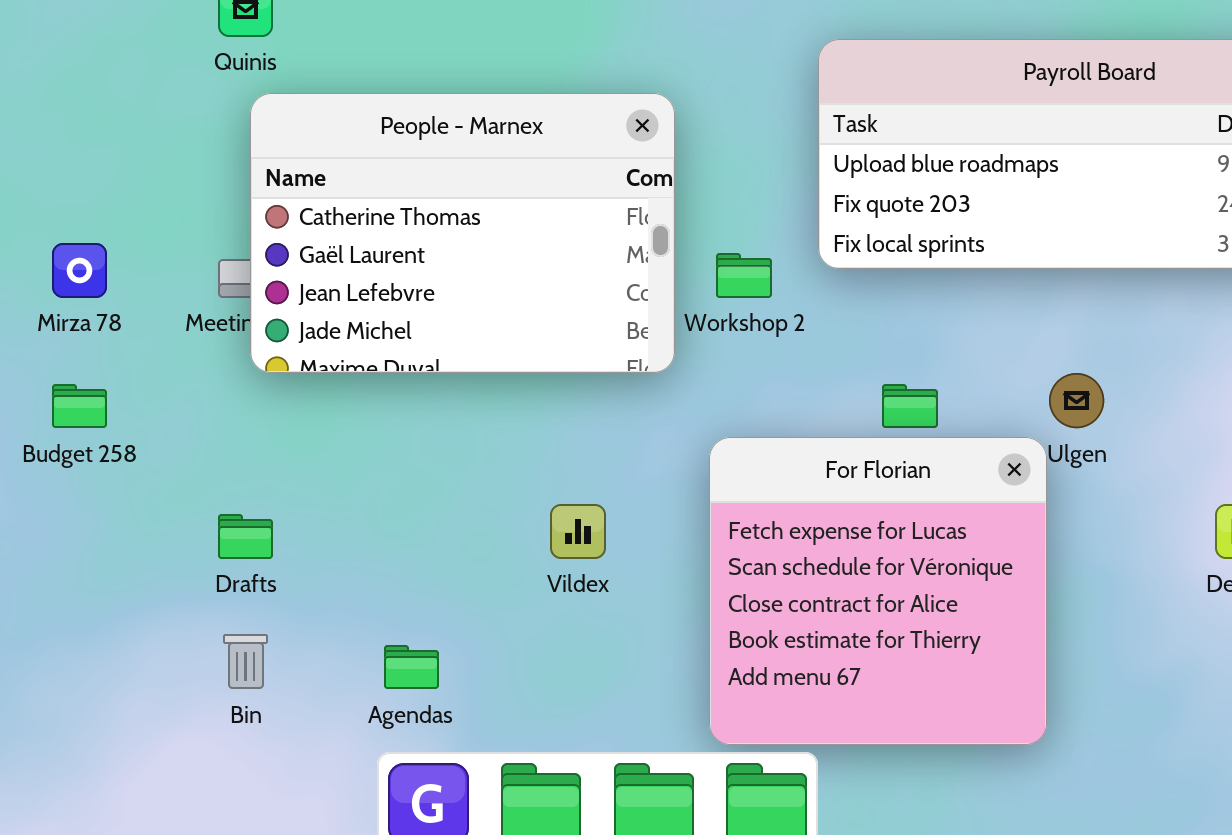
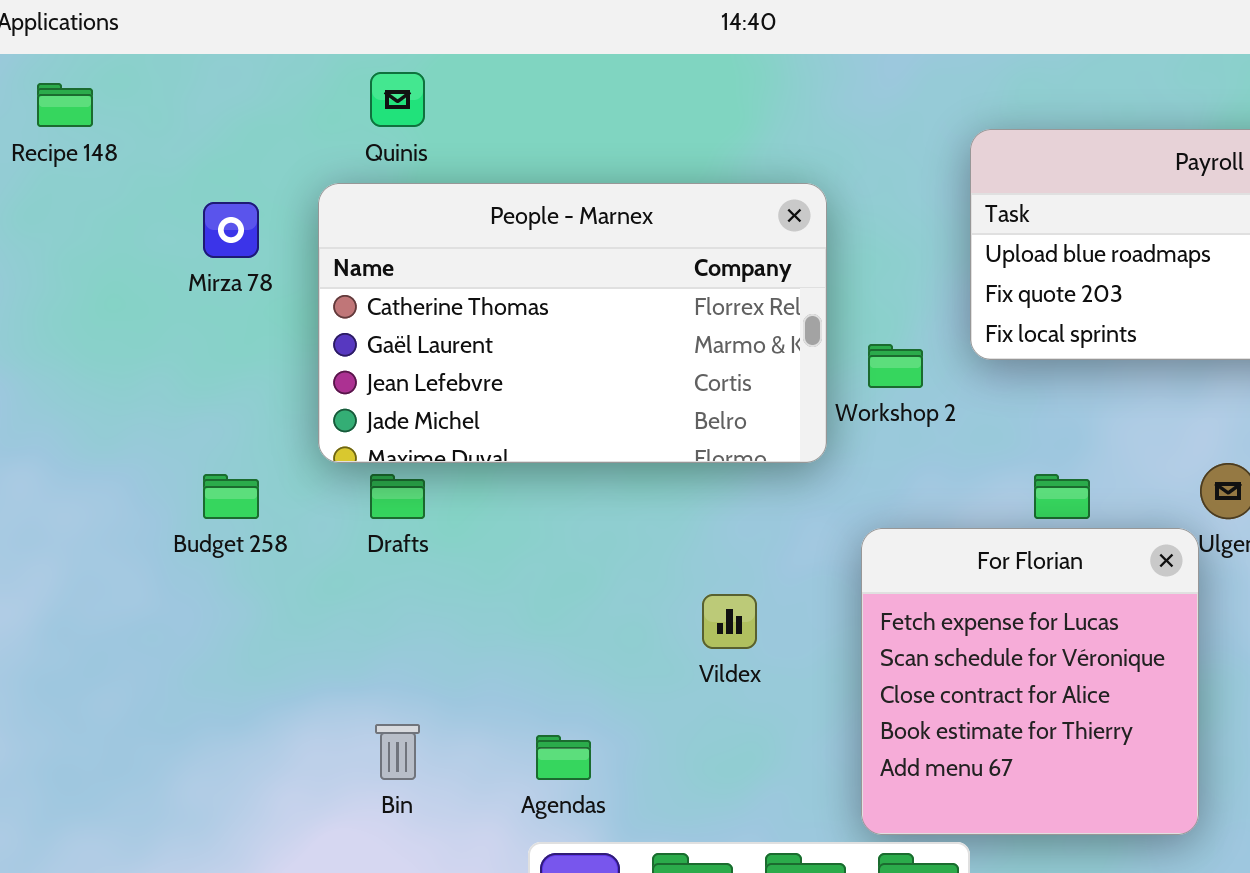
People - Marnex: [250,93,675,373] -> [318,183,827,463], resized
Mirza 78: [52,243,107,298] -> [203,202,259,258], moved
Drafts: [218,514,273,559] -> [370,474,425,519], moved

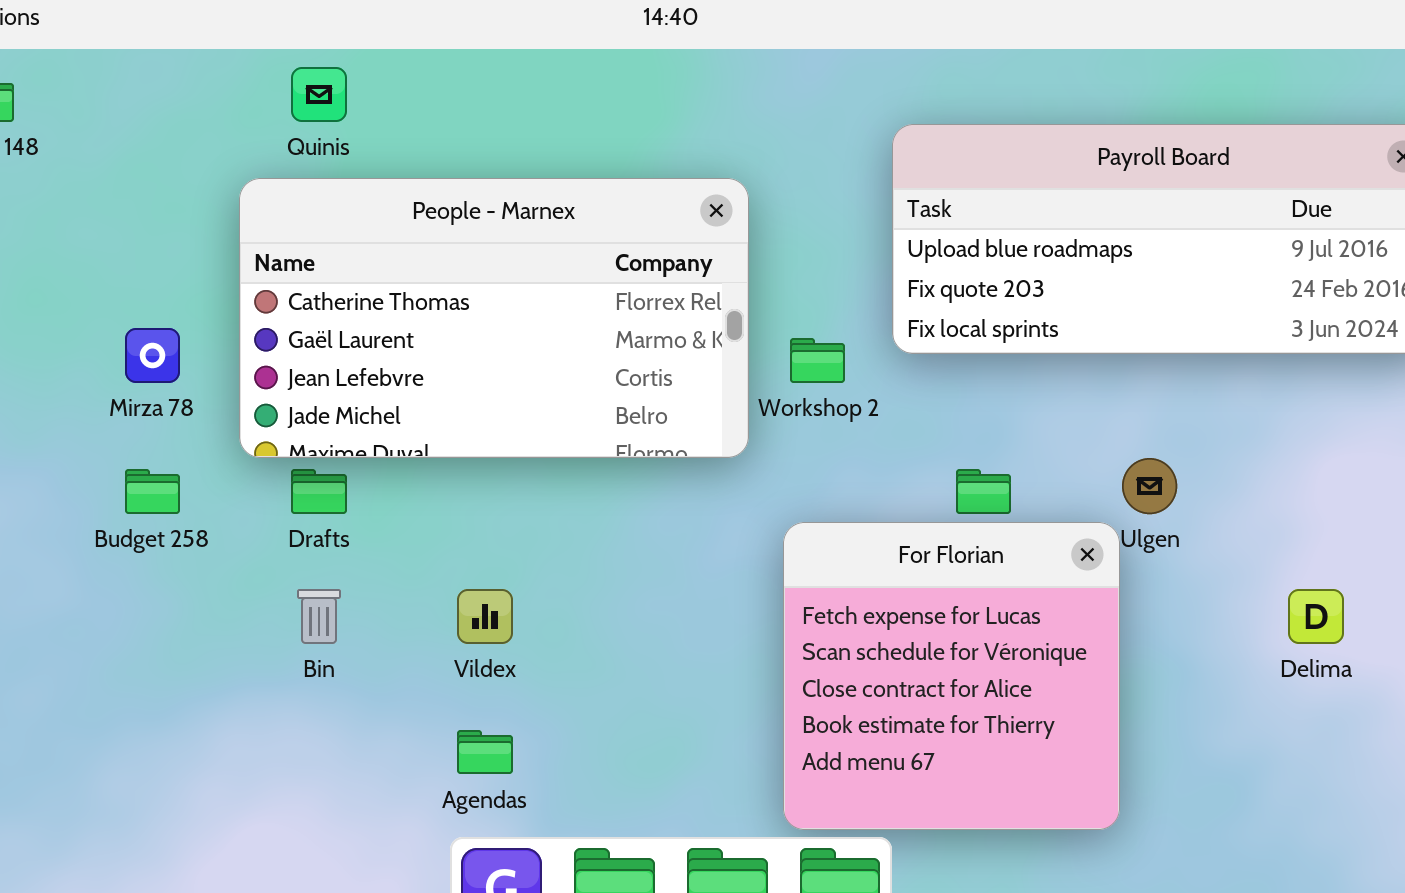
Mirza 78: [203,202,259,258] -> [125,328,180,383], moved
Vildex: [702,594,757,649] -> [457,589,513,644], moved
Bin: [375,724,420,780] -> [297,589,341,644], moved

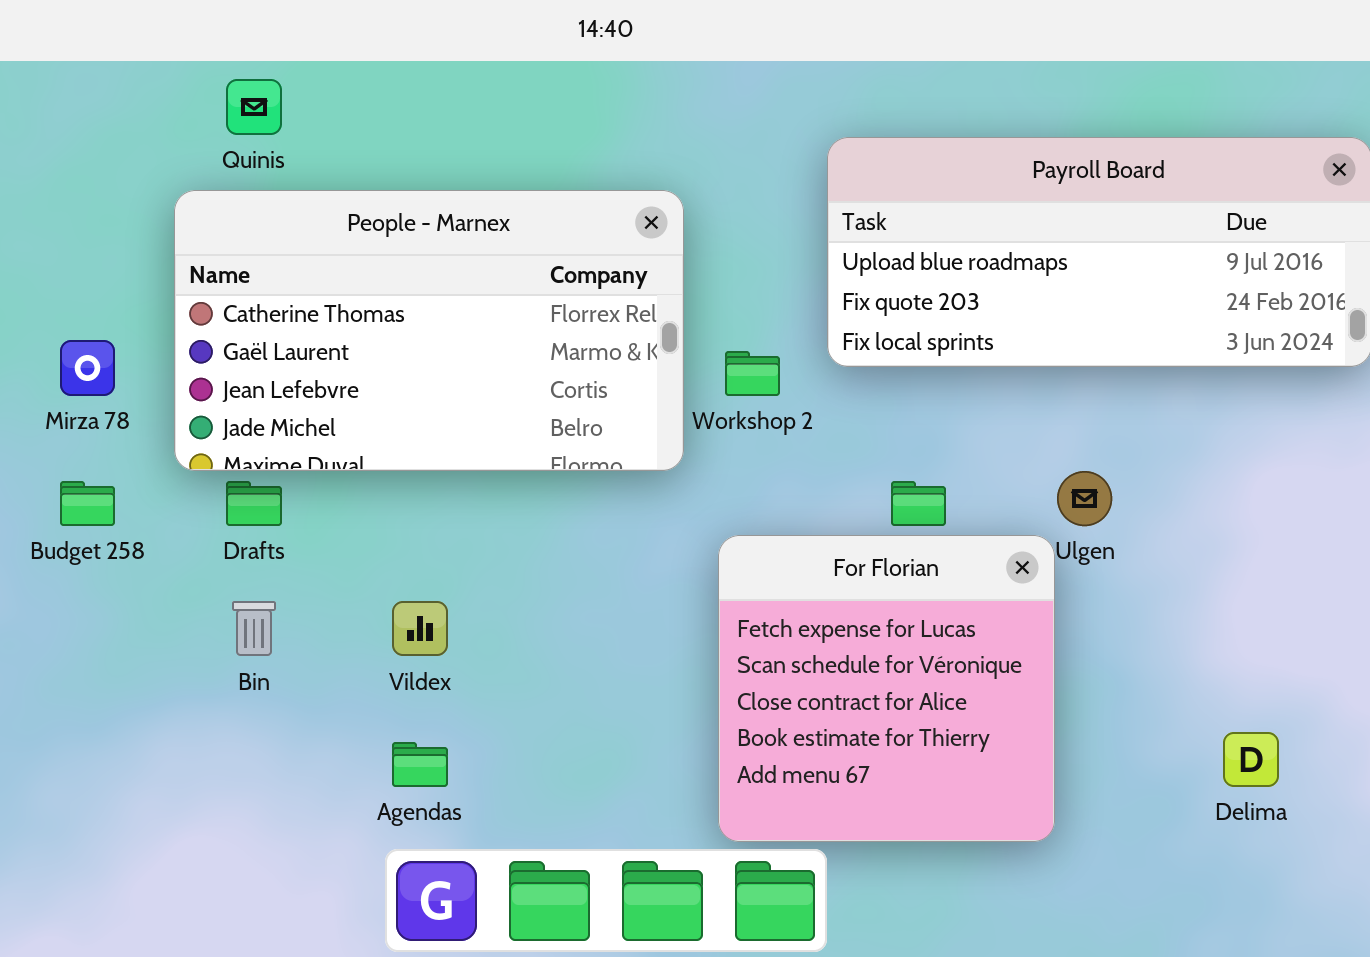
Delima: [1288,589,1344,644] -> [1223,732,1279,787], moved

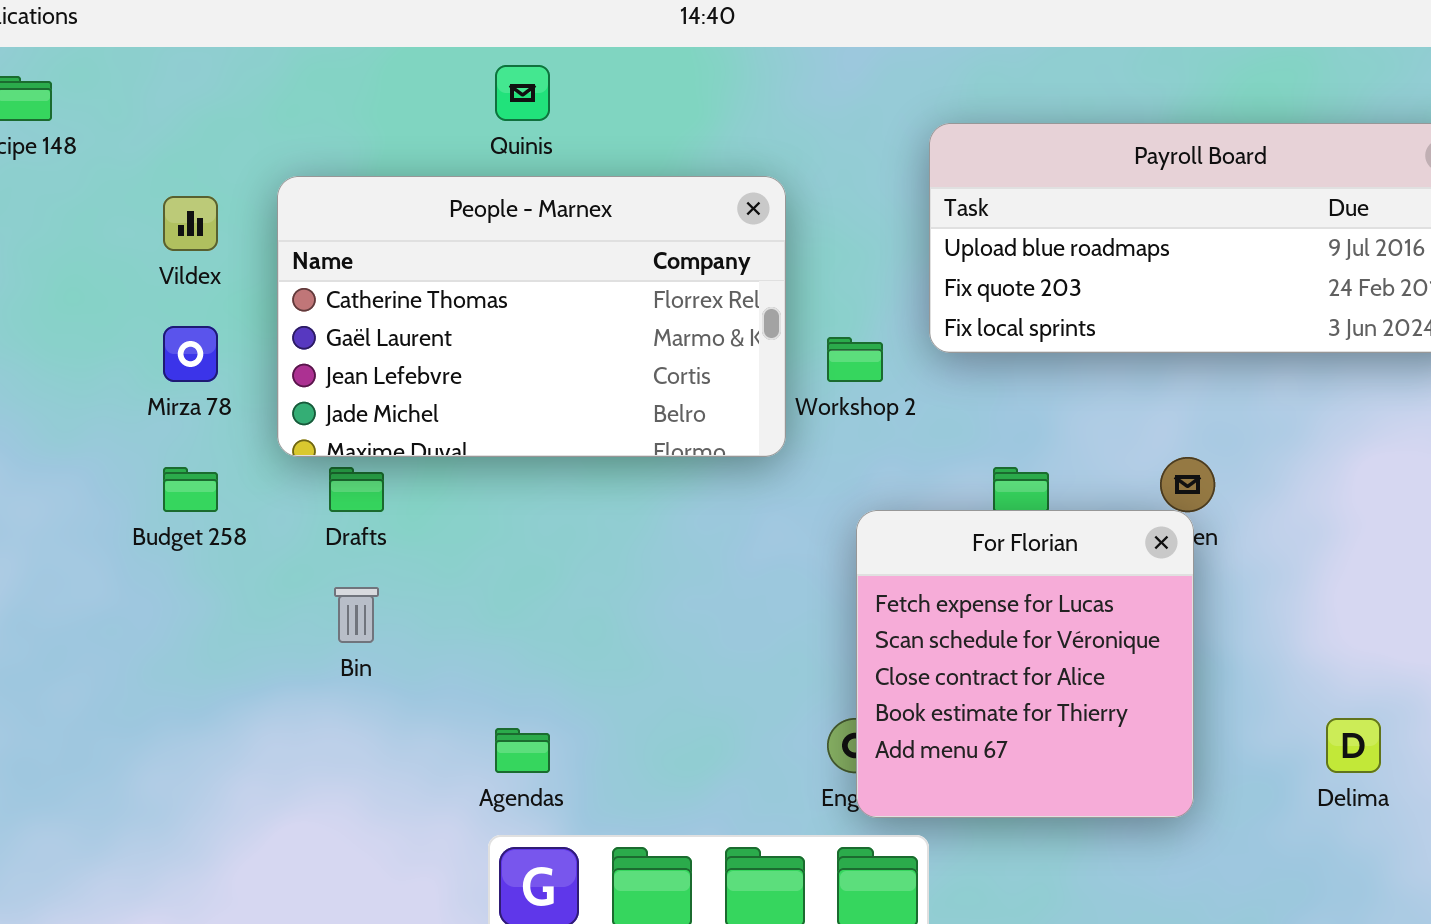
Quinis: [226,79,282,135] -> [495,65,550,121], moved
For Florian: [718,535,1055,842] -> [856,510,1194,818], moved
Vildex: [392,601,448,656] -> [163,196,218,251], moved

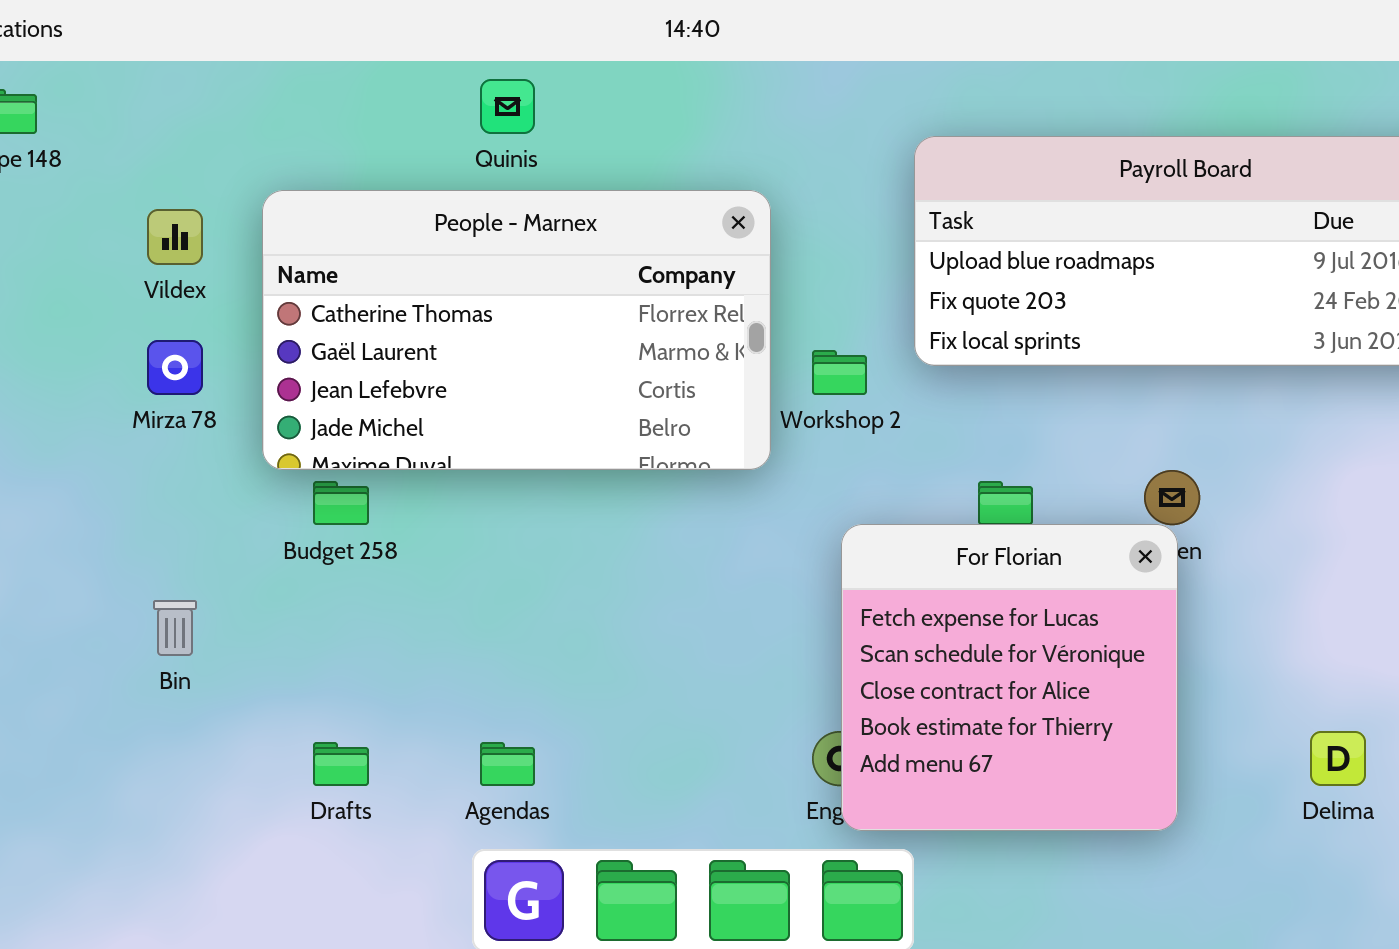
Budget 258: [163,467,218,512] -> [313,481,369,525], moved
Drafts: [329,467,384,512] -> [313,742,369,786], moved
Bin: [334,587,379,643] -> [153,600,197,656], moved

